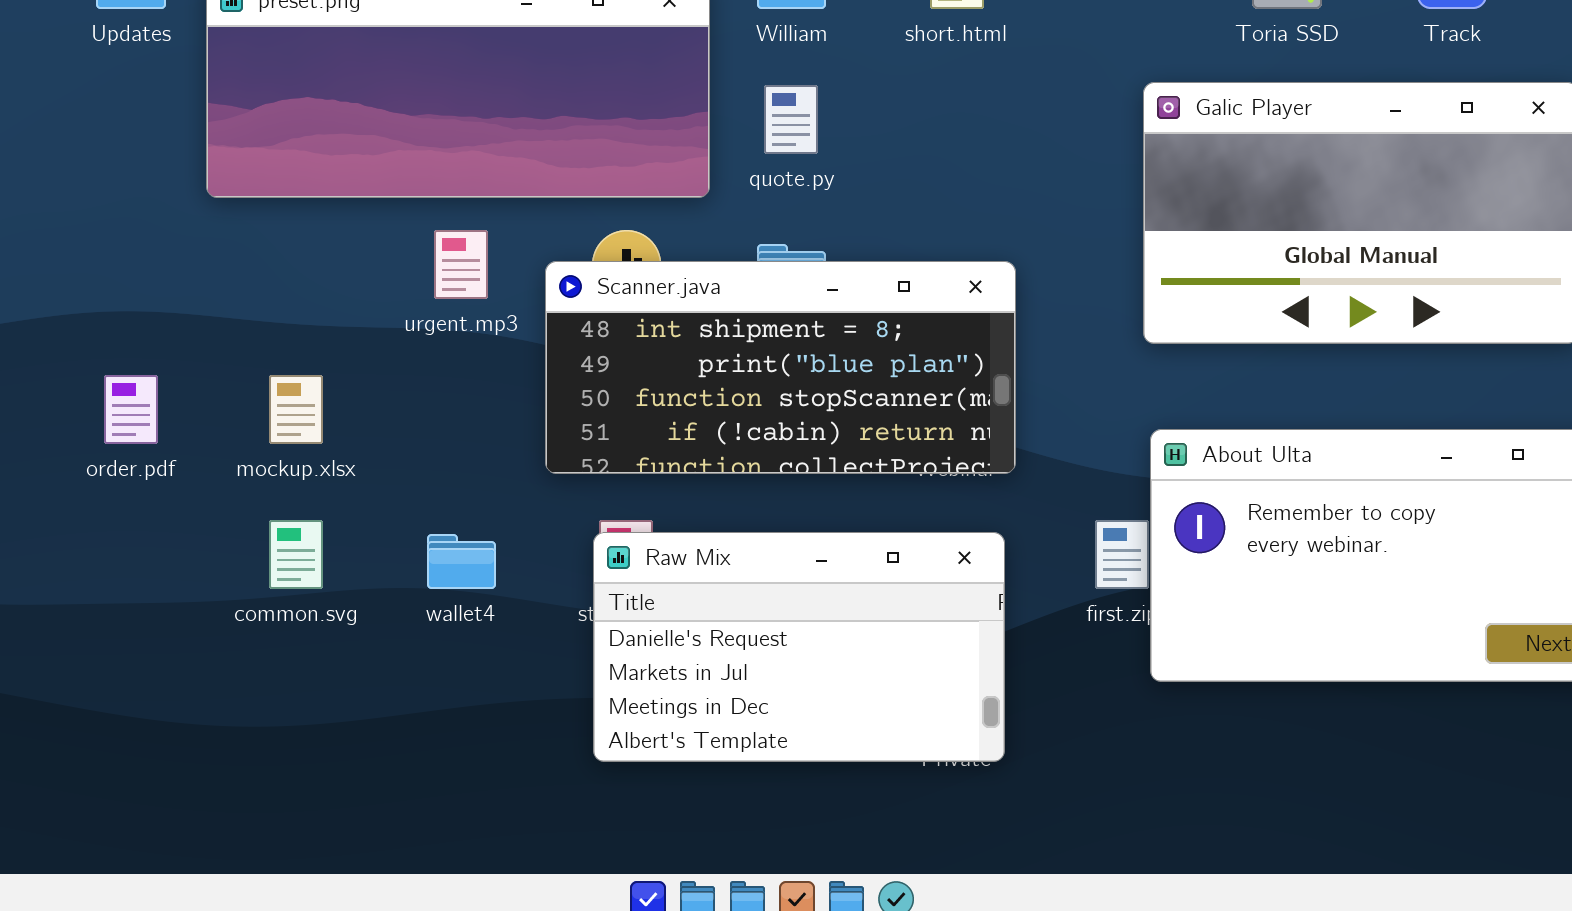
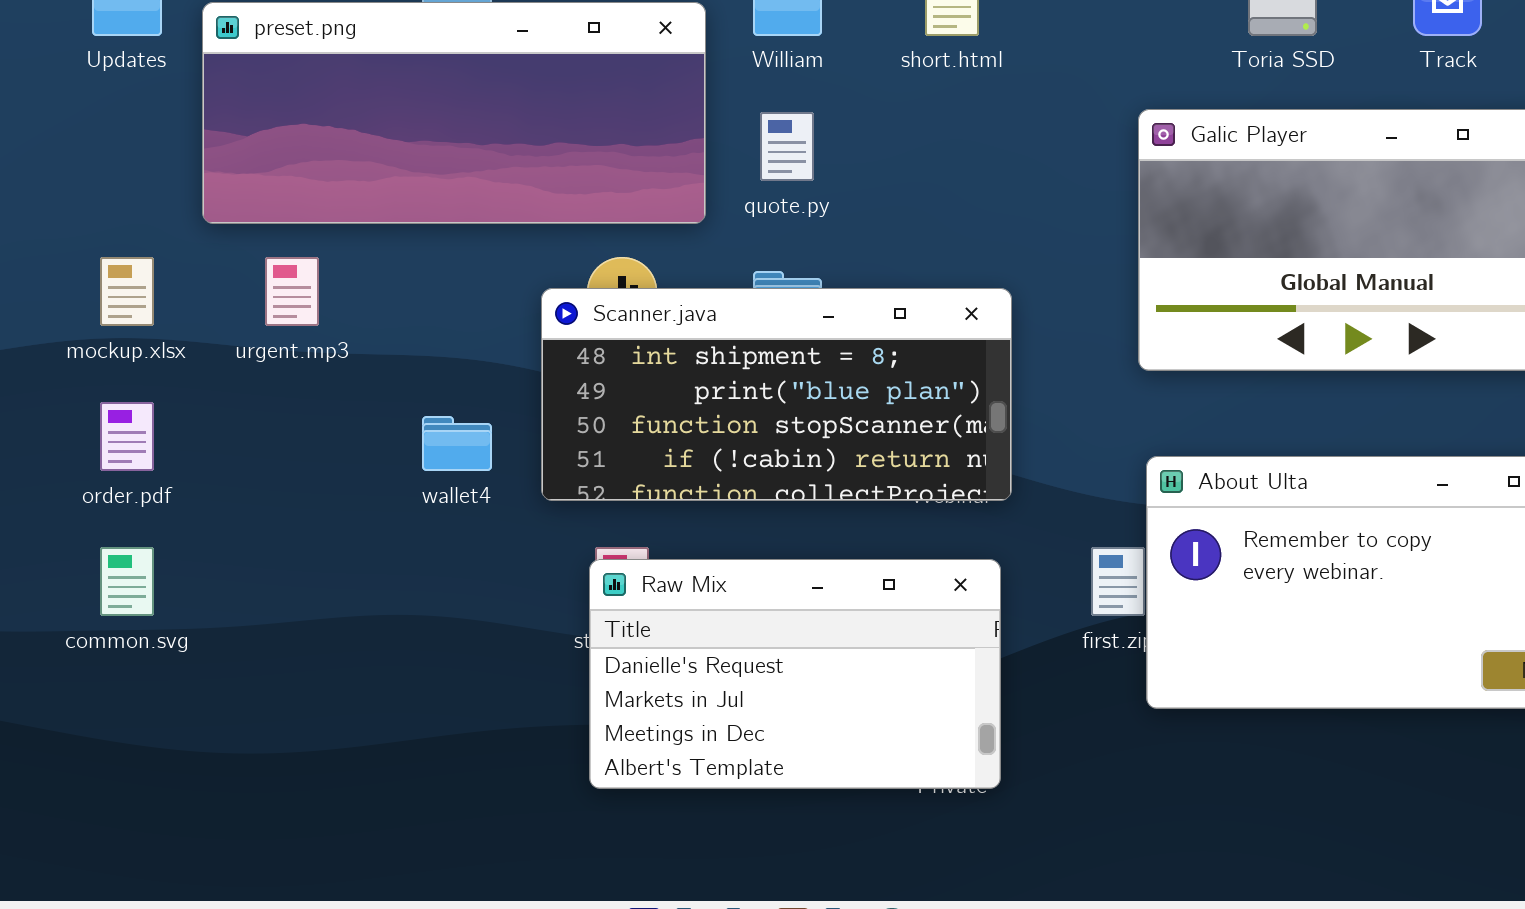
urgent.mp3: [434,230,488,299] -> [265,257,319,326], moved
mockup.xlsx: [269,375,323,444] -> [100,257,154,326], moved
common.svg: [269,520,323,589] -> [100,547,154,616], moved
wallet4: [427,534,496,589] -> [422,416,492,471], moved

